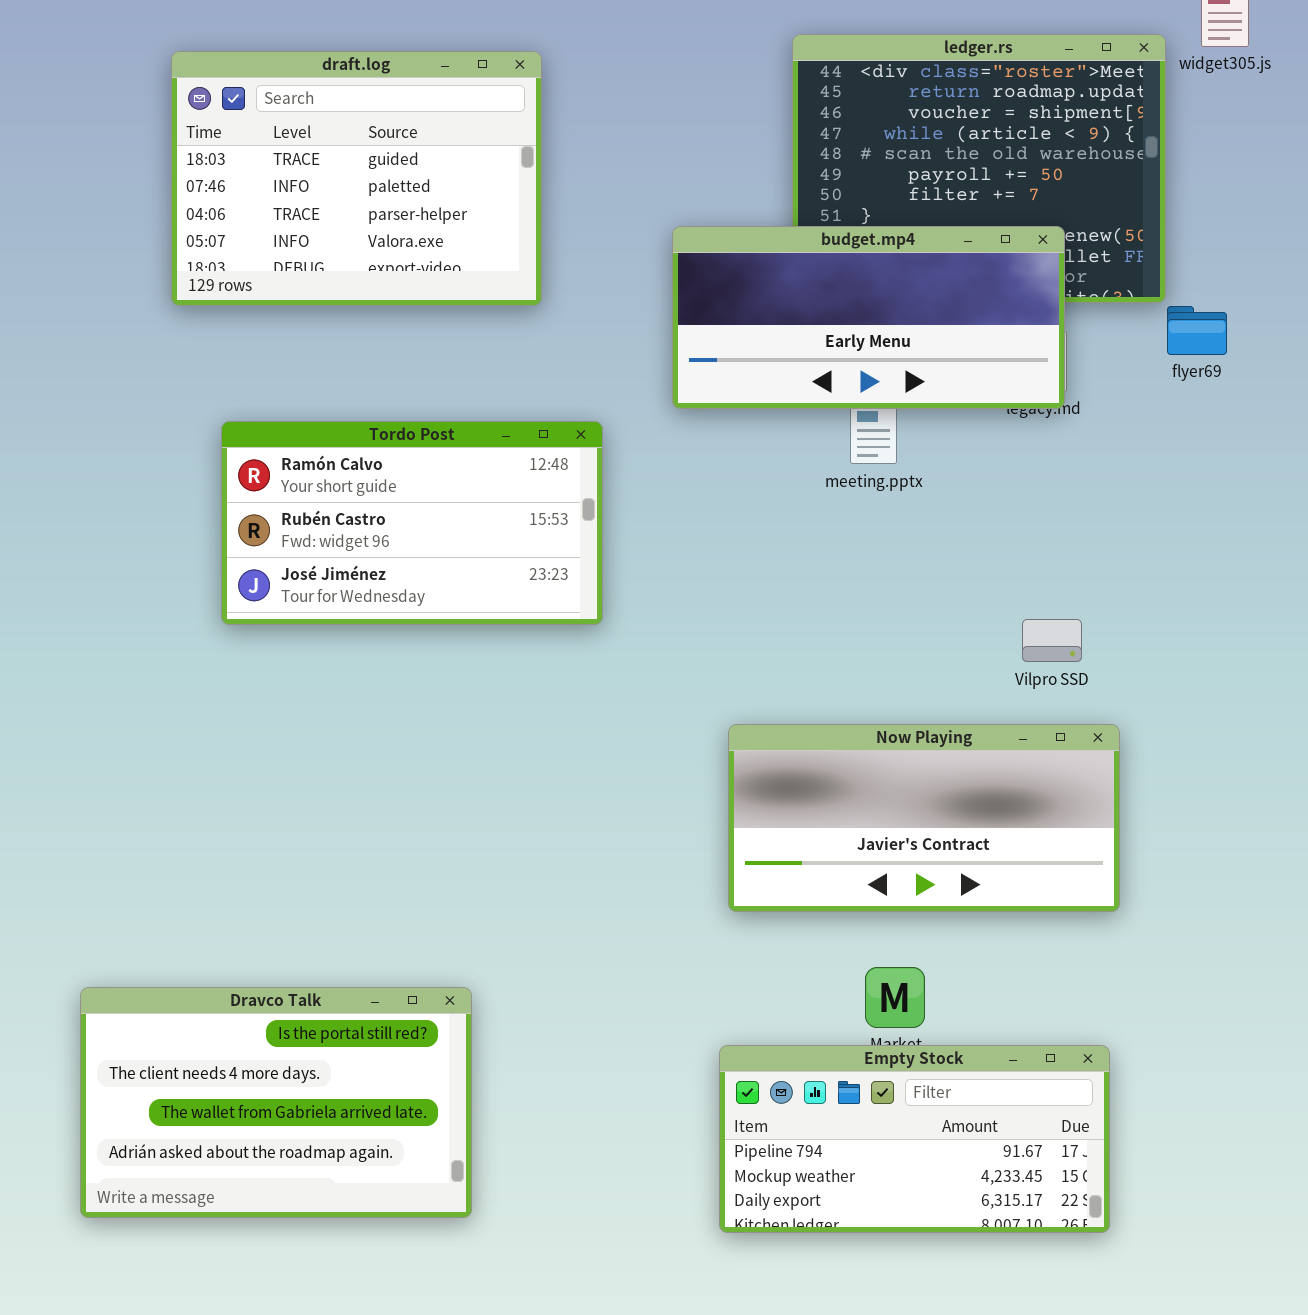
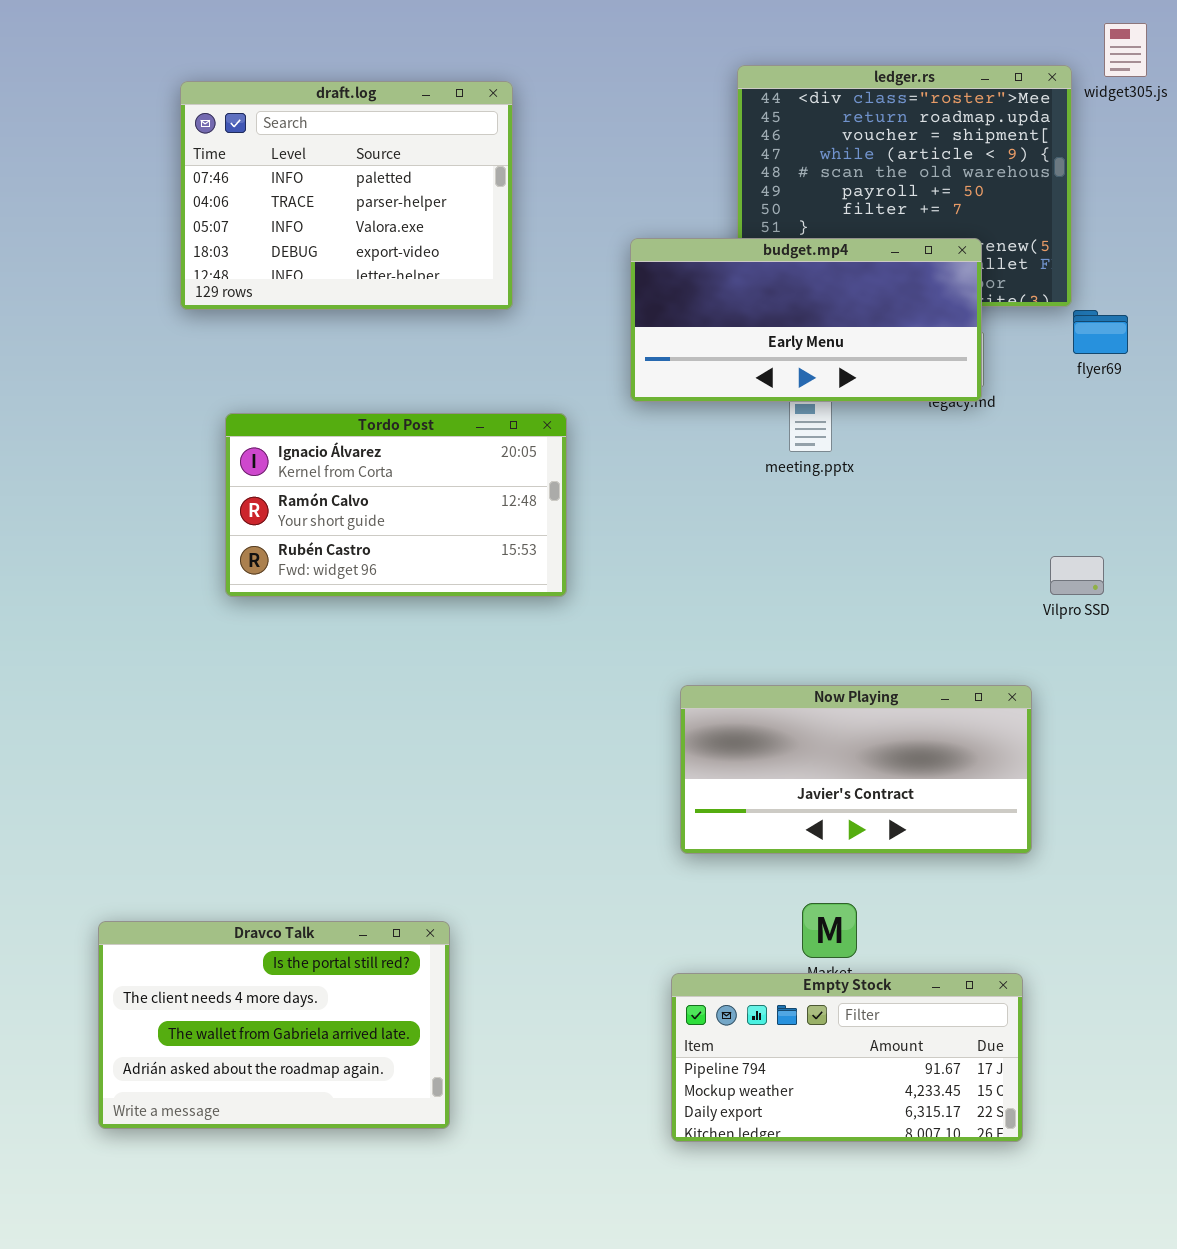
draft.log: [171,51,542,306] -> [180,81,513,310], scrolled down 1 row
Tordo Post: [221,421,603,625] -> [225,413,567,597], scrolled up 1 row
Vilpro SSD: [1022,619,1082,662] -> [1050,556,1104,595], moved

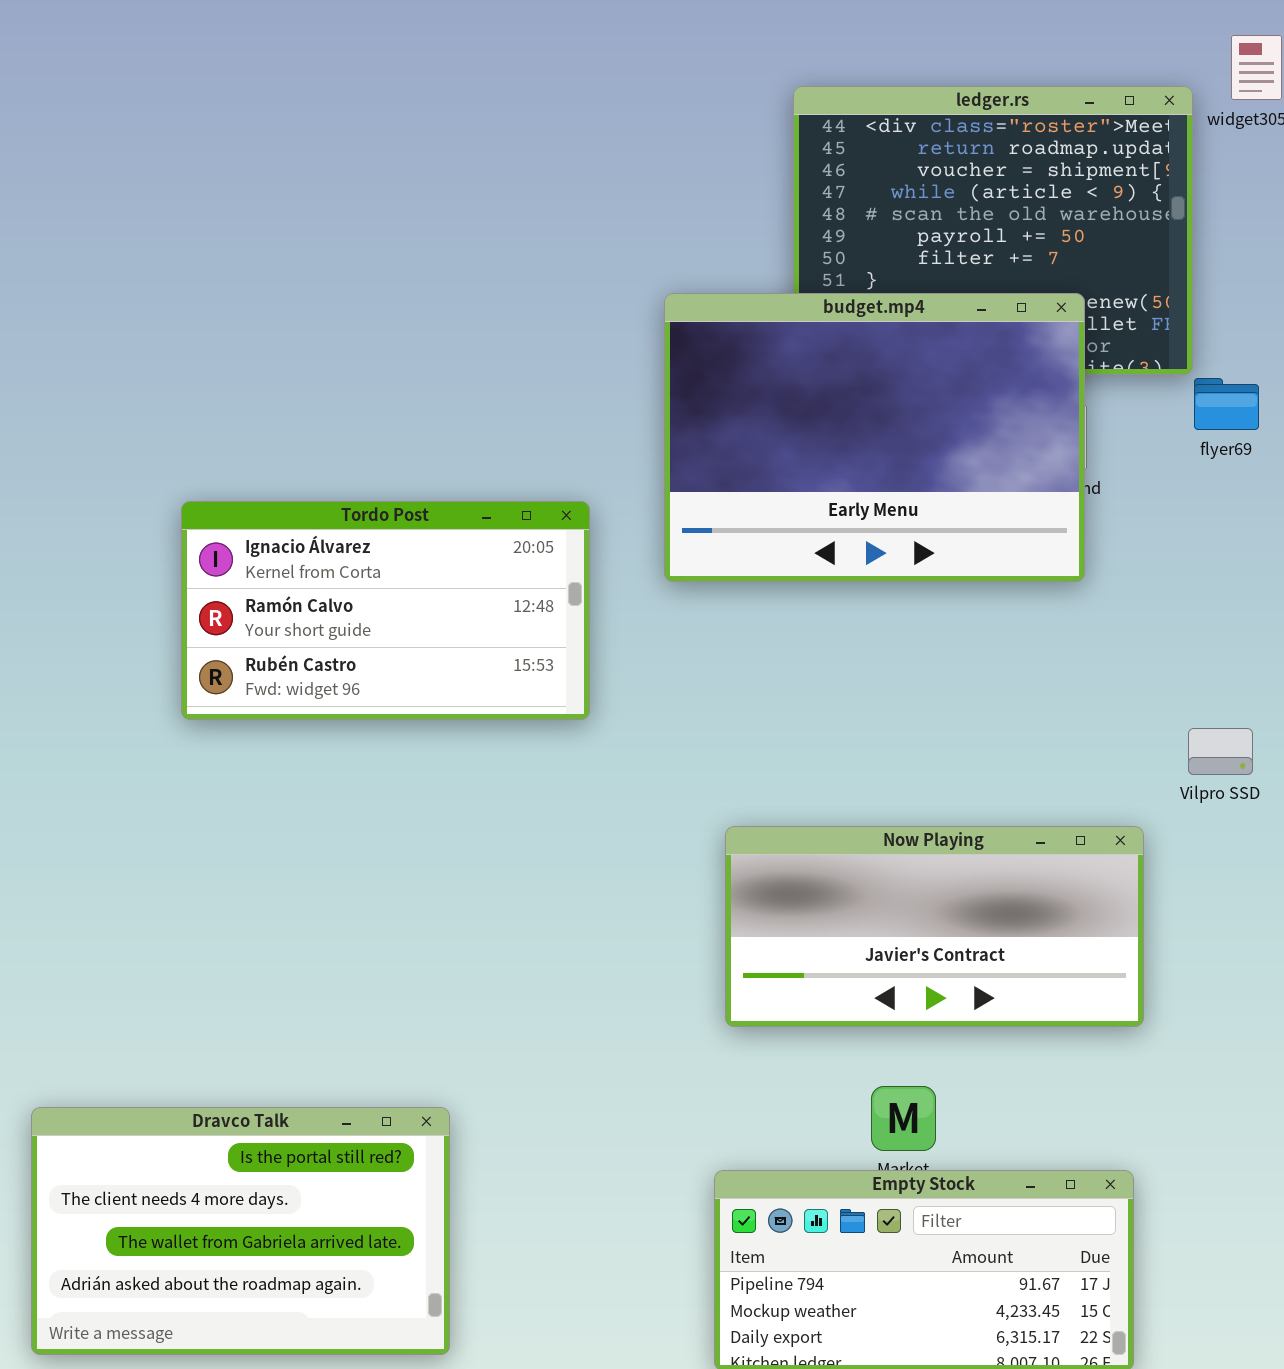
draft.log: [180,81,513,310] -> none, closed
budget.mp4: [630,238,982,402] -> [664,293,1085,582], resized
Vilpro SSD: [1050,556,1104,595] -> [1188,728,1253,775], moved

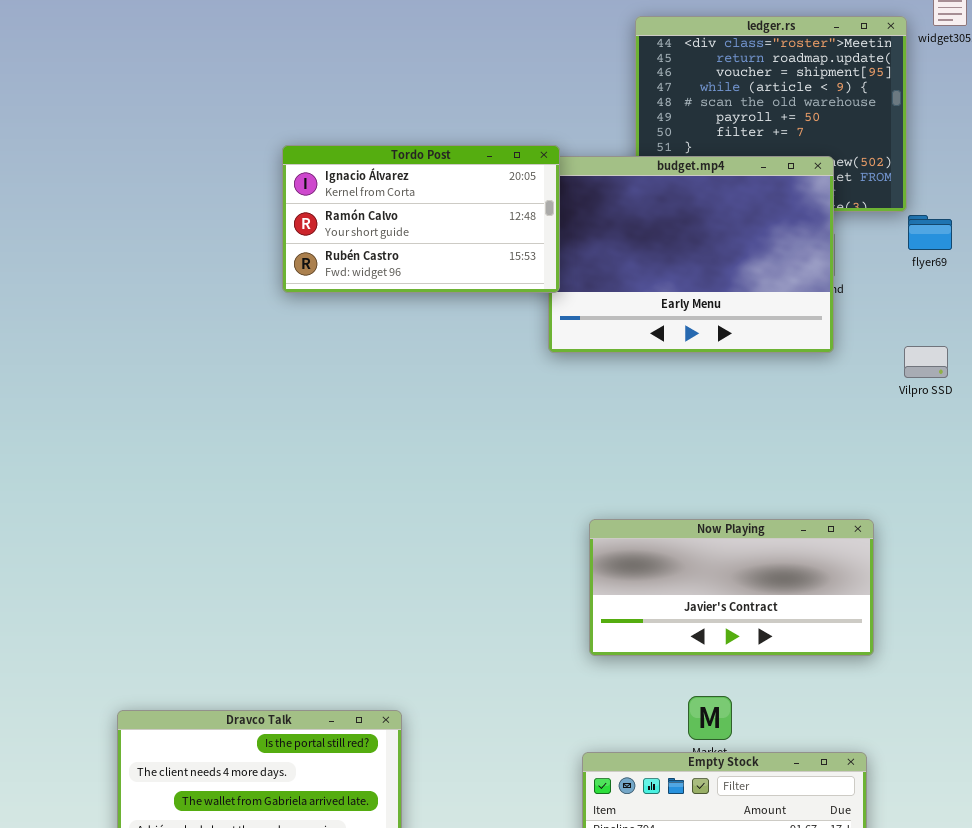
Tordo Post: [181,501,590,720] -> [282,145,560,293], moved
Vilpro SSD: [1188,728,1253,775] -> [904,346,948,378], moved

